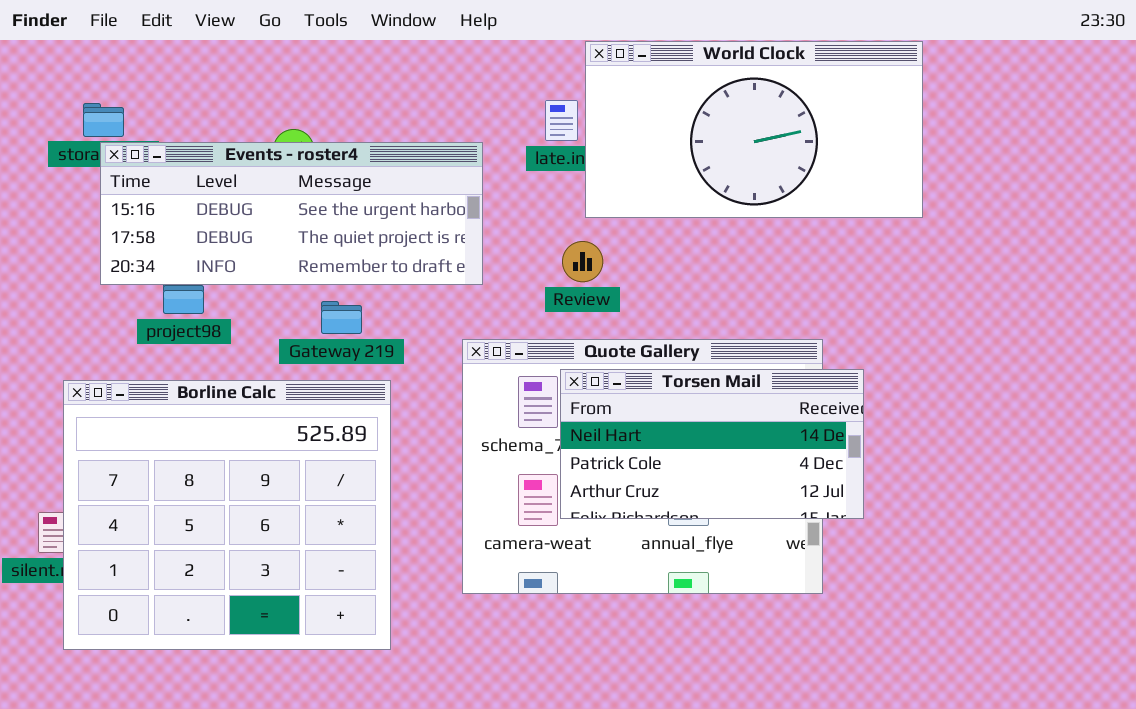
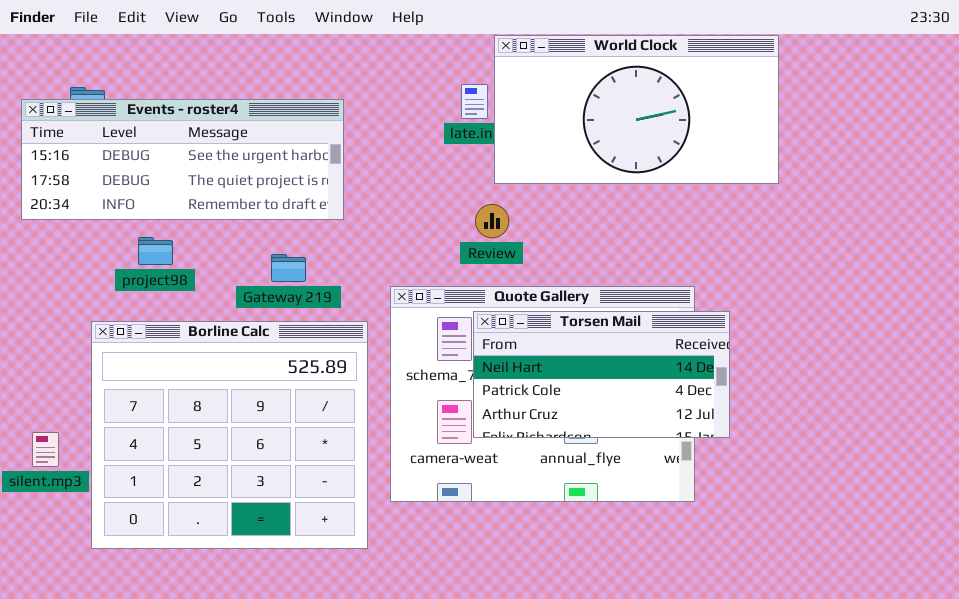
Events - roster4: [100,142,483,285] -> [21,99,344,220], moved
Borline Calc: [63,380,391,650] -> [91,321,368,549], moved

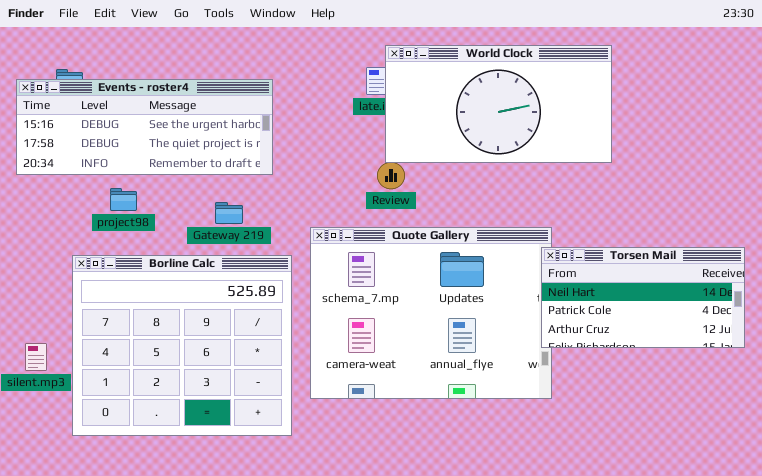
World Clock: [494,35,779,184] -> [385,45,612,163], moved
Torsen Mail: [473,311,730,438] -> [541,247,745,348], moved

